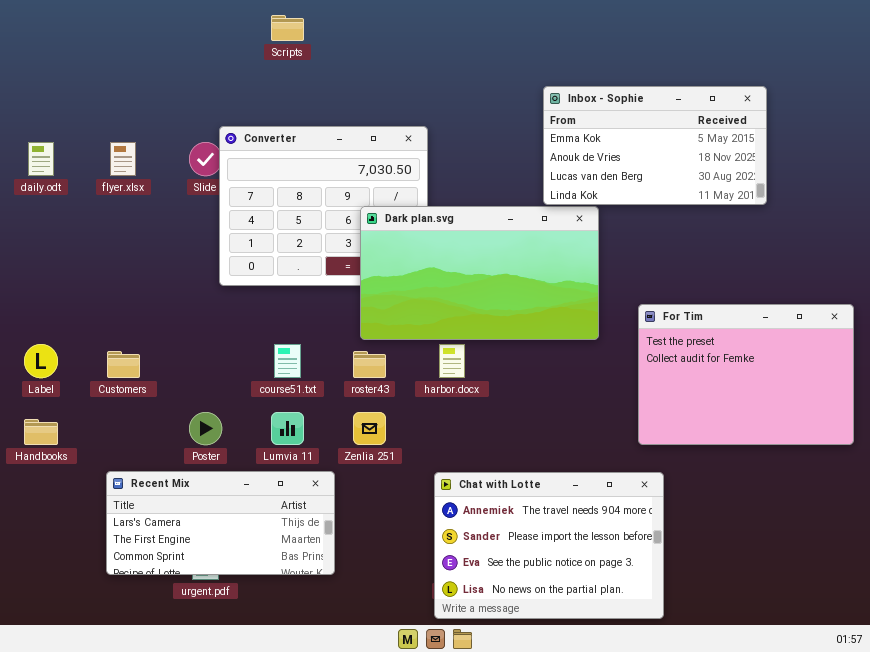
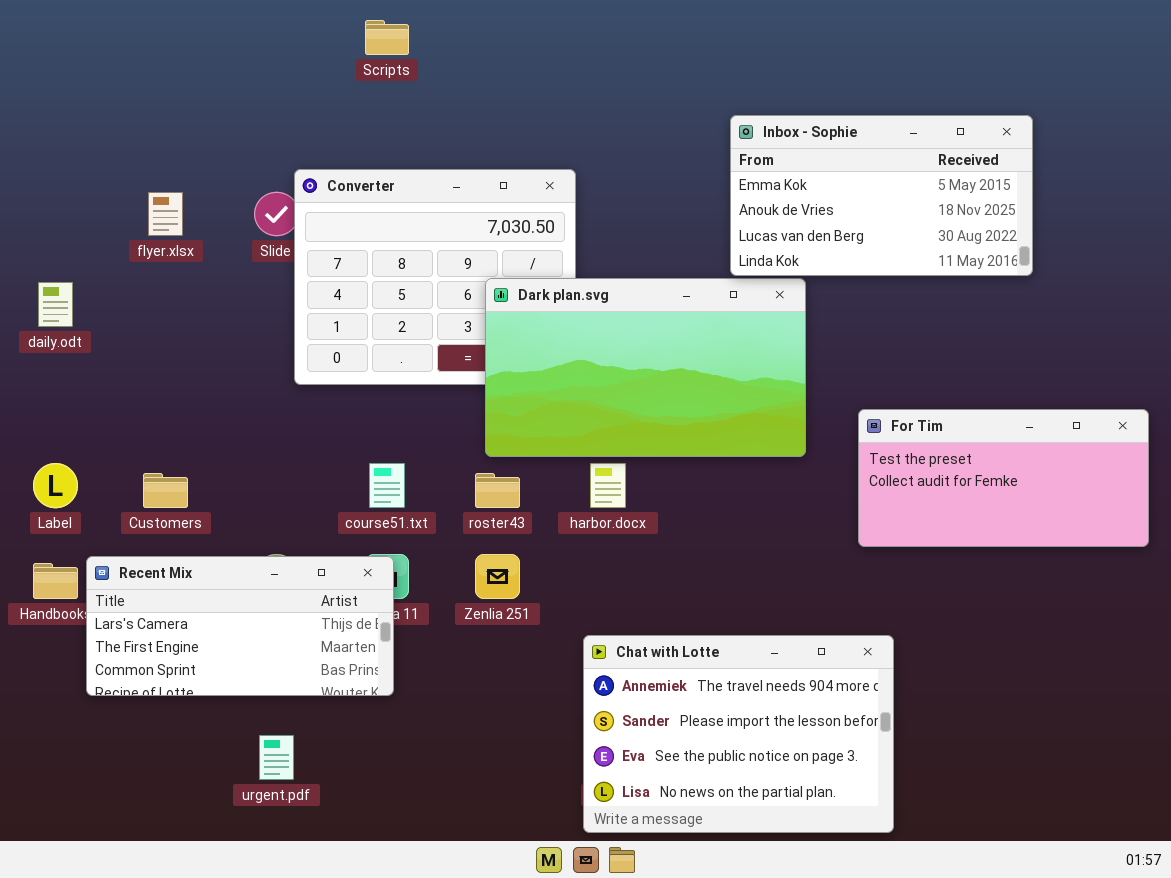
daily.odt: [28,142,54,176] -> [38,282,73,327], moved
For Tim: [638,304,854,445] -> [858,409,1149,547], resized
Recent Mix: [106,471,335,575] -> [86,556,394,696], moved

